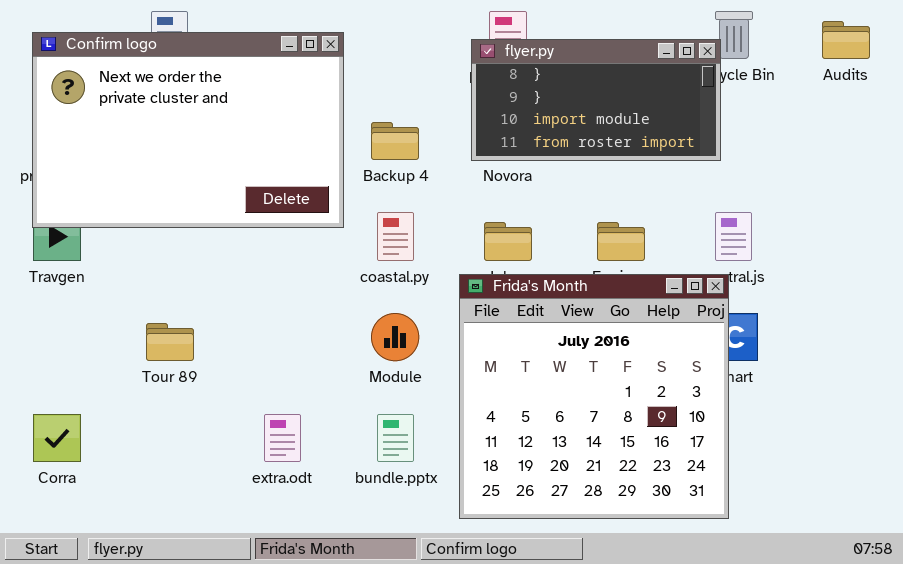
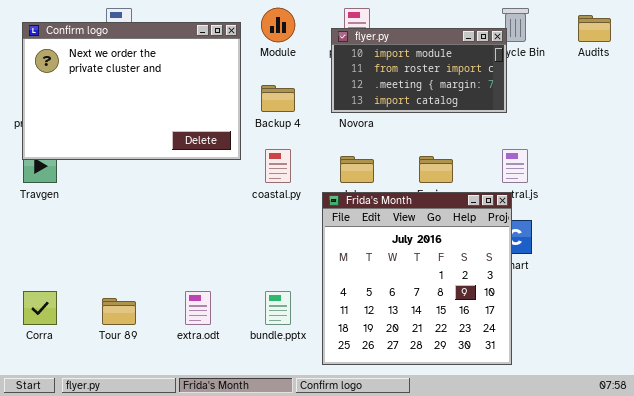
flyer.py: [471,39,721,161] -> [331,28,507,113], scrolled down 2 rows
Module: [371,313,419,361] -> [261,8,295,42], moved
Tour 89: [146,323,194,361] -> [102,298,136,325], moved

